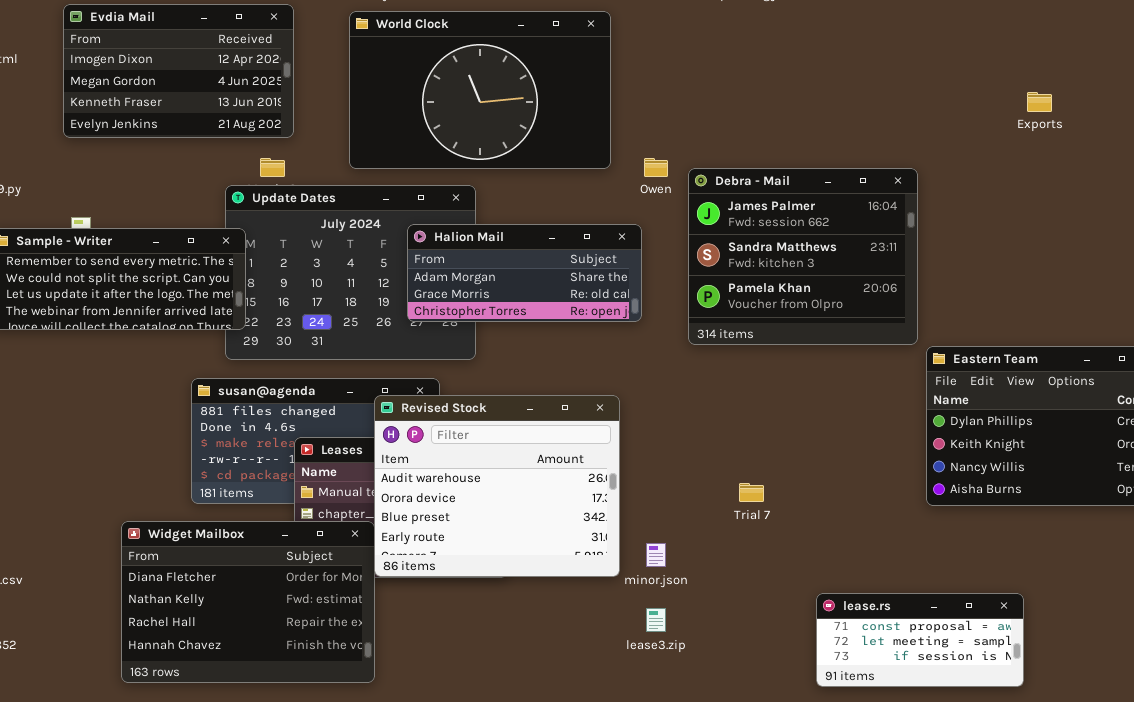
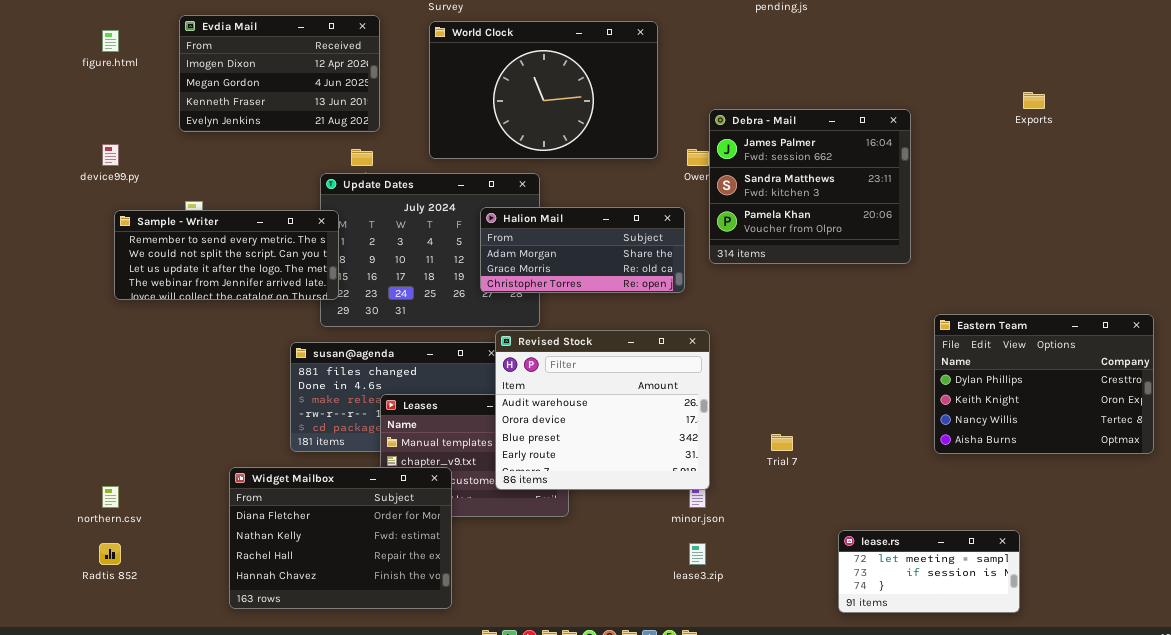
Debra - Mail: [688,168,918,345] -> [709,109,911,264], moved
Revised Stock: [374,395,620,577] -> [495,330,710,490], moved
lease.rs: [816,593,1024,687] -> [838,530,1020,613], scrolled down 1 row

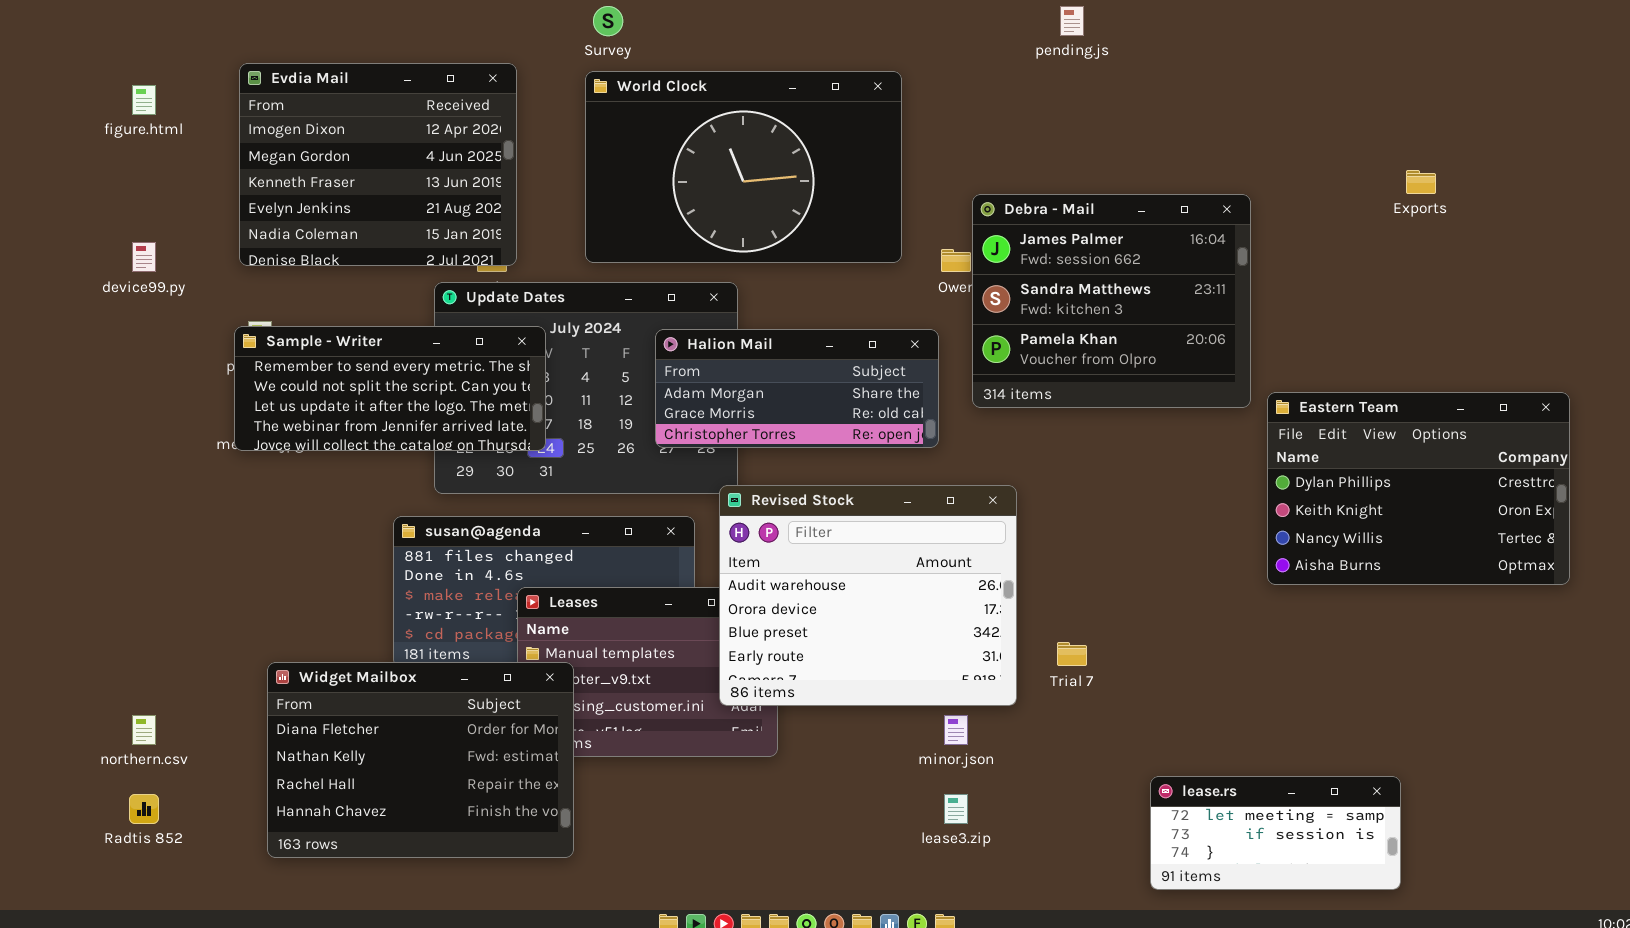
Evdia Mail: [179,15,380,132] -> [239,63,517,266], resized
Sample - Writer: [114,210,339,300] -> [234,326,546,451], moved
Eastern Team: [934,314,1154,454] -> [1267,392,1570,585], moved
Revised Stock: [495,330,710,490] -> [719,485,1017,706], moved
Widget Mailbox: [229,467,452,609] -> [267,662,574,858], moved

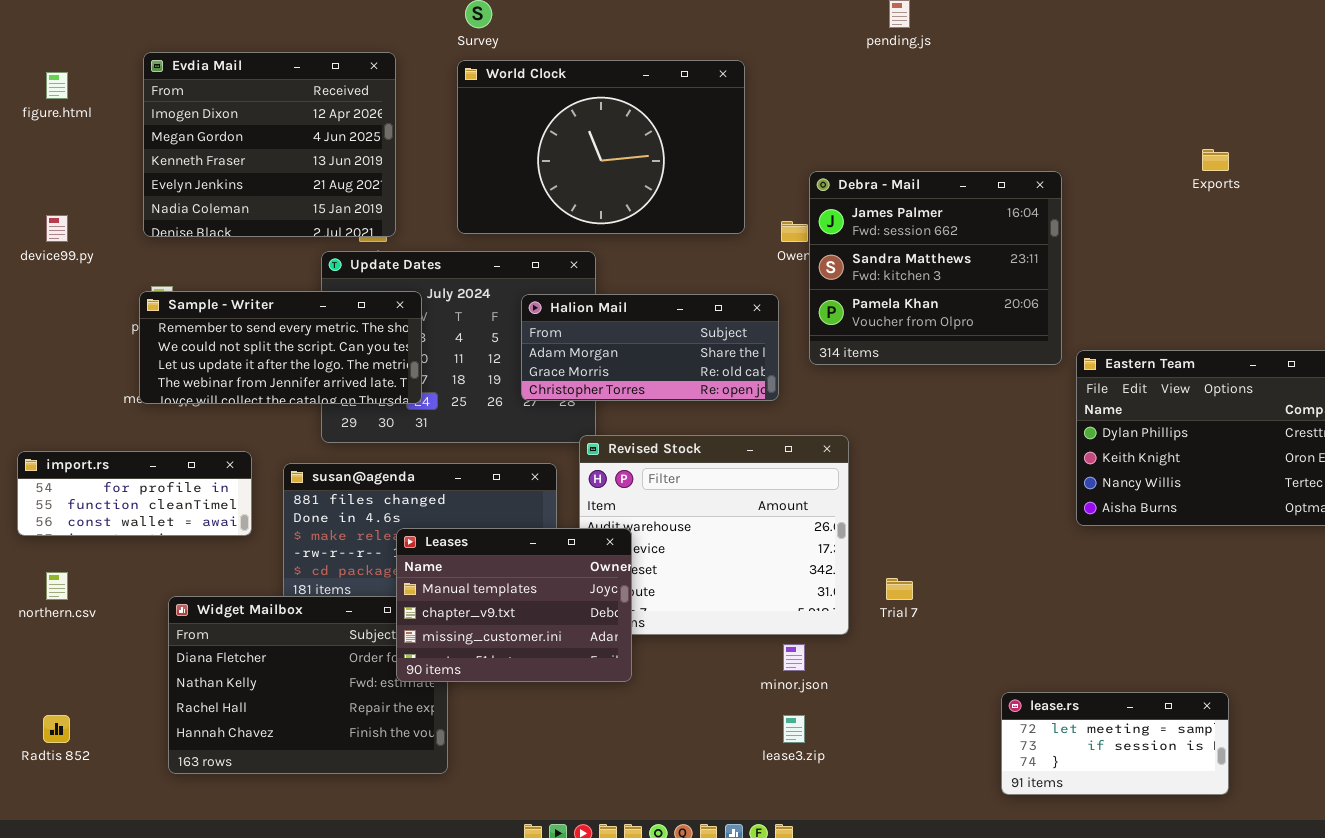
import.rs: none -> [17,451,252,536], opened
Leases: [517,587,778,757] -> [396,528,632,682], raised
northern.csv: [132,715,156,745] -> [46,572,68,600], moved
lease.rs: [1150,776,1401,890] -> [1001,692,1229,795], moved

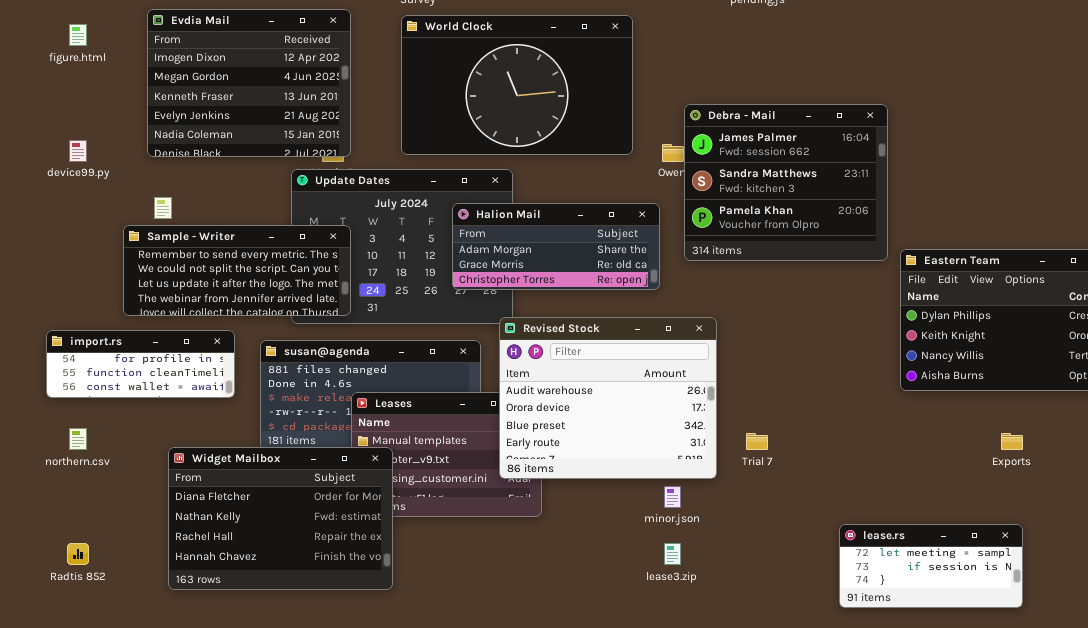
Exports: [1202,149,1229,171] -> [1001,433,1023,450], moved
Sample - Writer: [139,291,422,404] -> [123,225,351,316], moved
Revised Stock: [579,435,849,635] -> [499,317,717,479], raised
Widget Mailbox: [168,596,448,774] -> [168,447,393,590], raised

